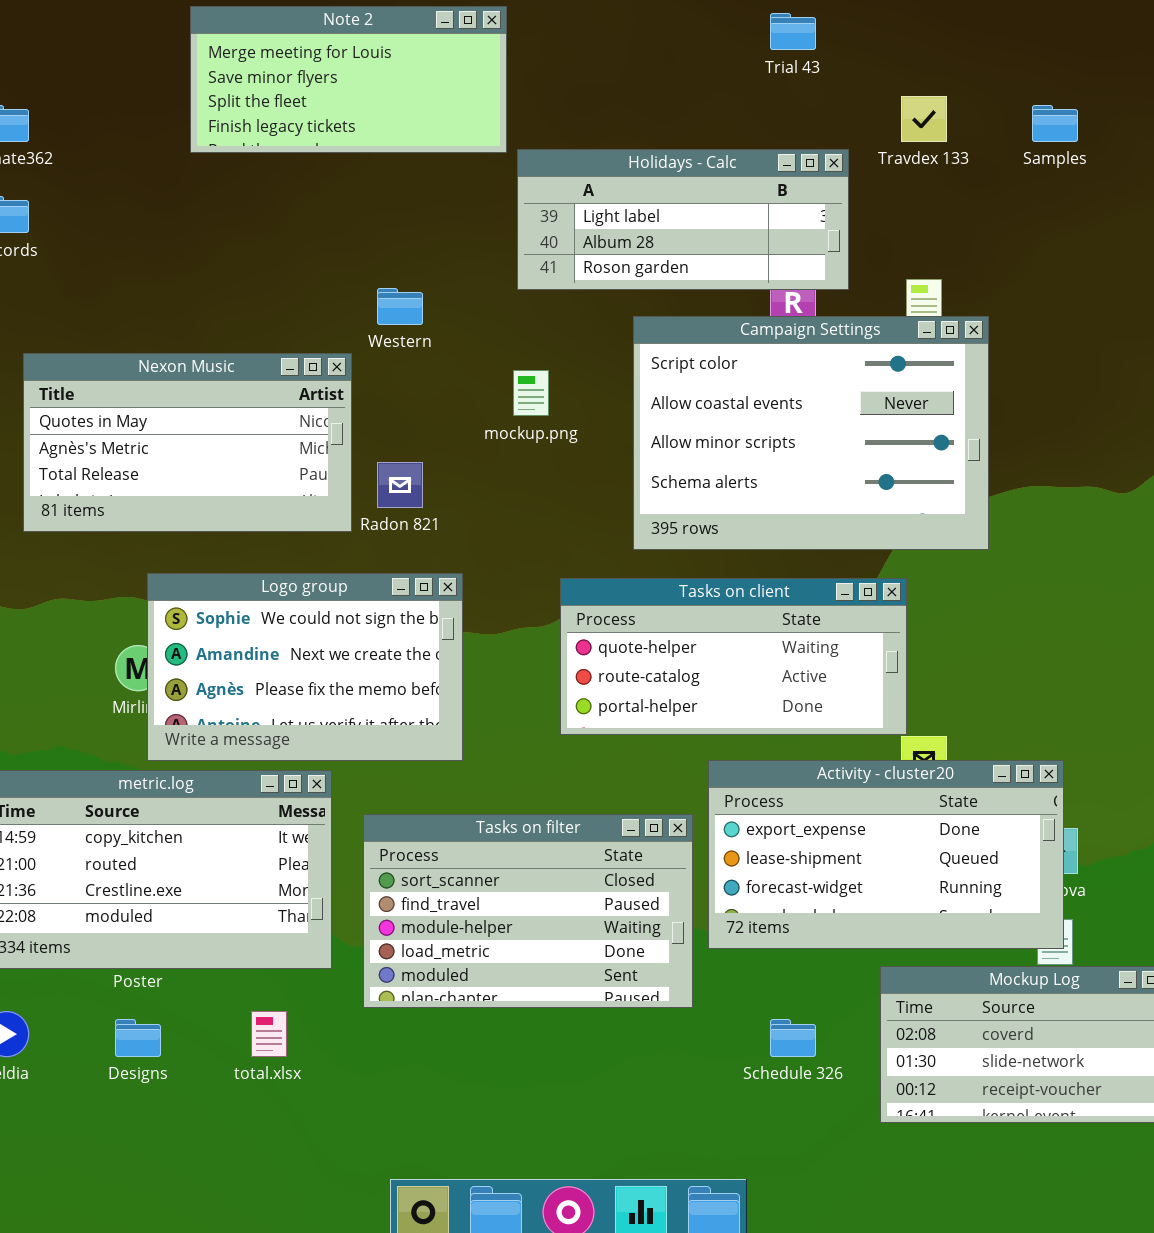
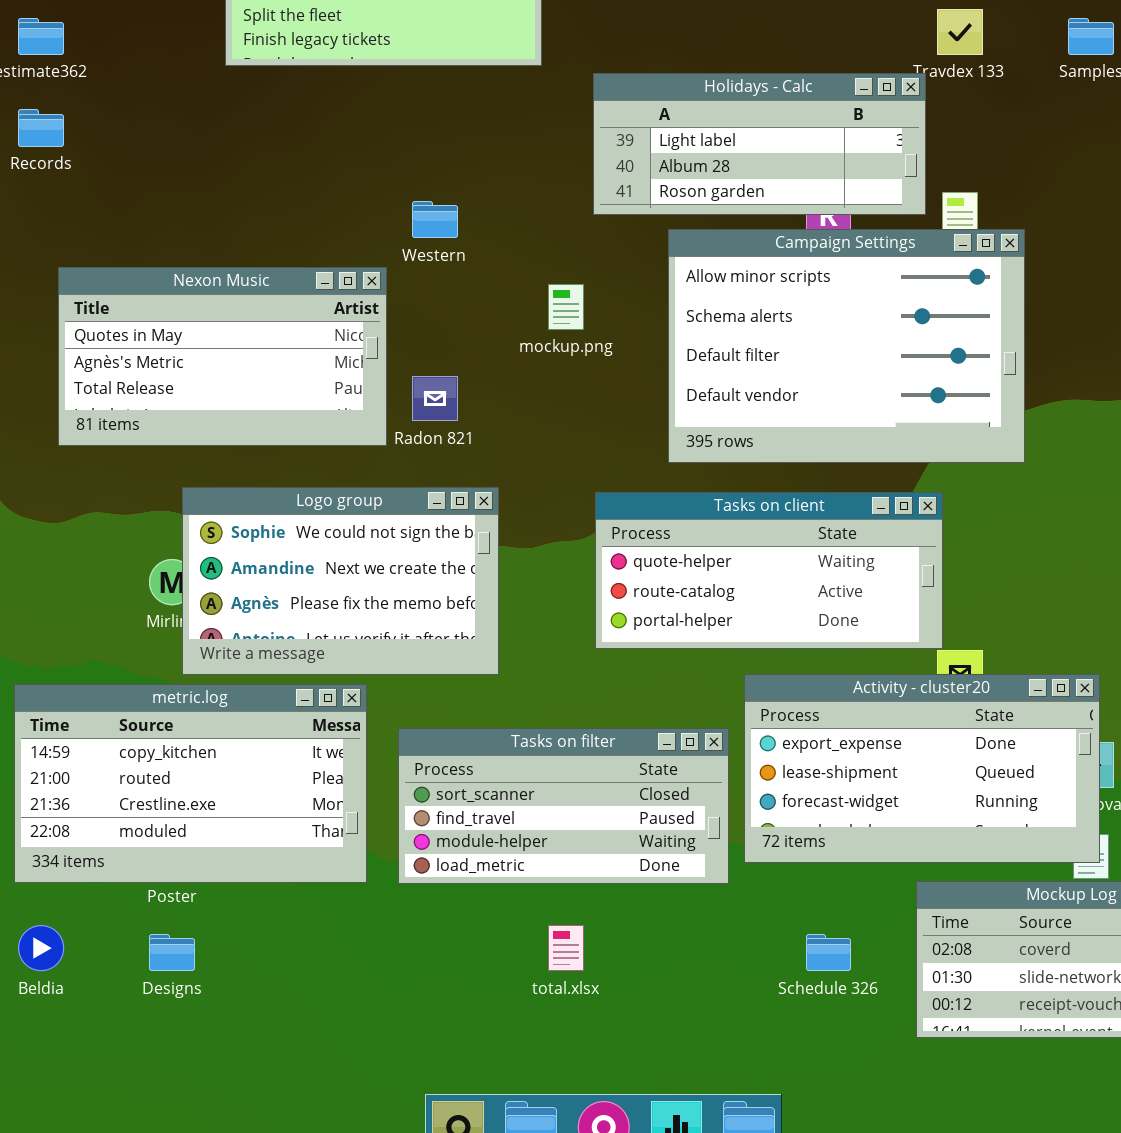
Holidays - Calc: [517,149,849,290] -> [593,73,926,215], moved
Campaign Settings: [633,316,989,550] -> [668,229,1025,463], scrolled down 2 rows
Tasks on filter: [363,814,693,1008] -> [398,728,729,884], resized
total.xlsx: [251,1011,287,1057] -> [548,925,584,971], moved

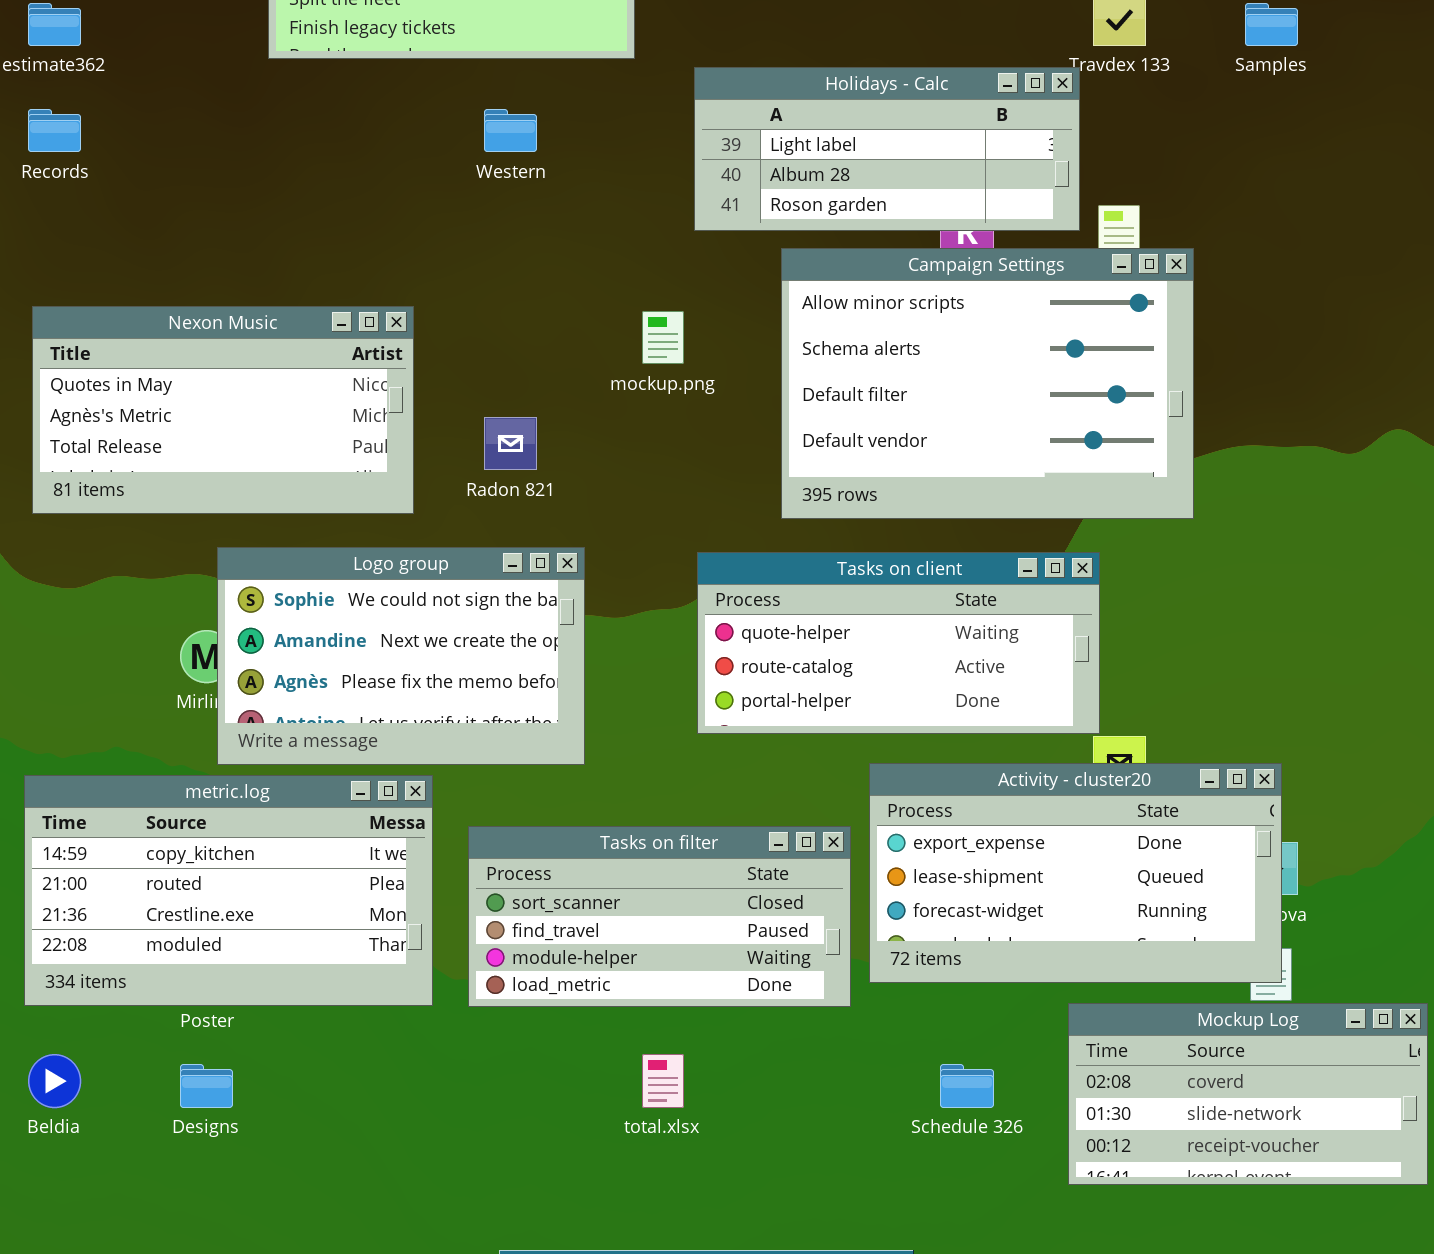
Western: [412,201,458,238] -> [484,109,537,152], moved
Nexon Music: [58,267,387,446] -> [32,306,414,514], moved

